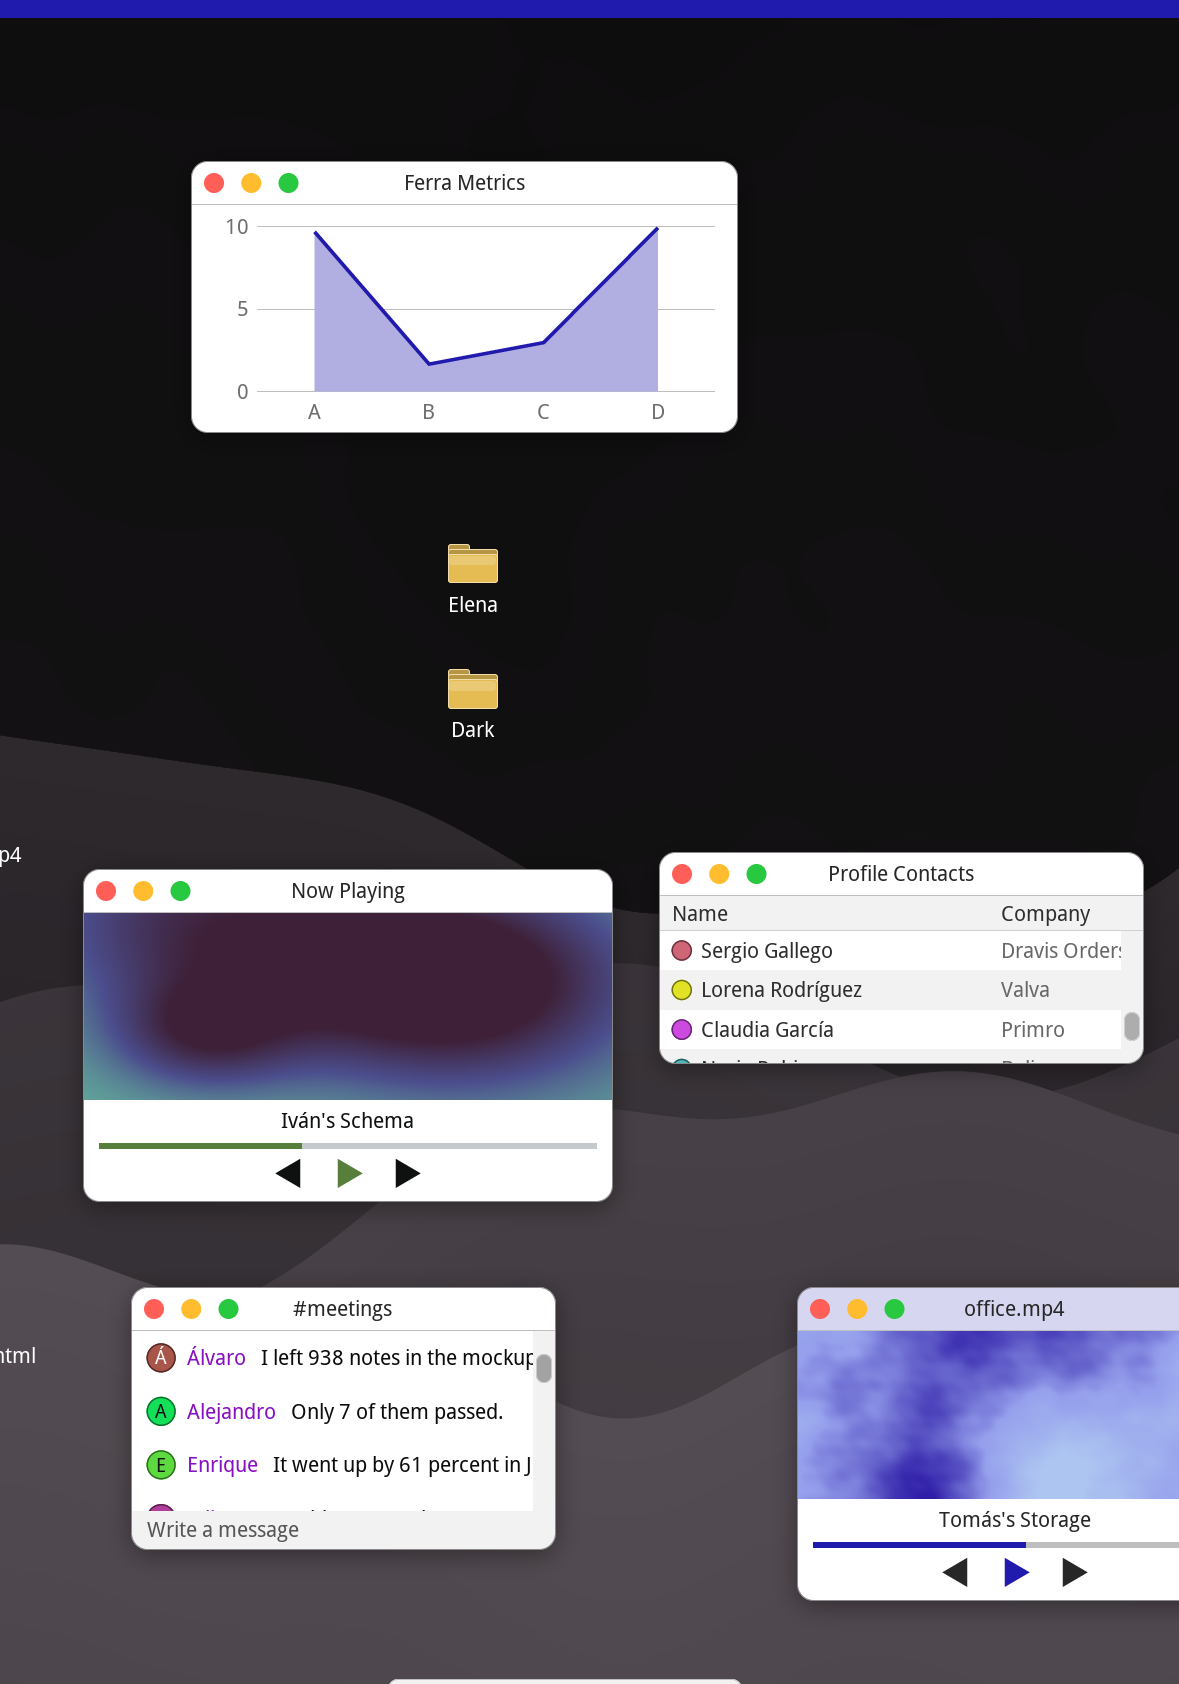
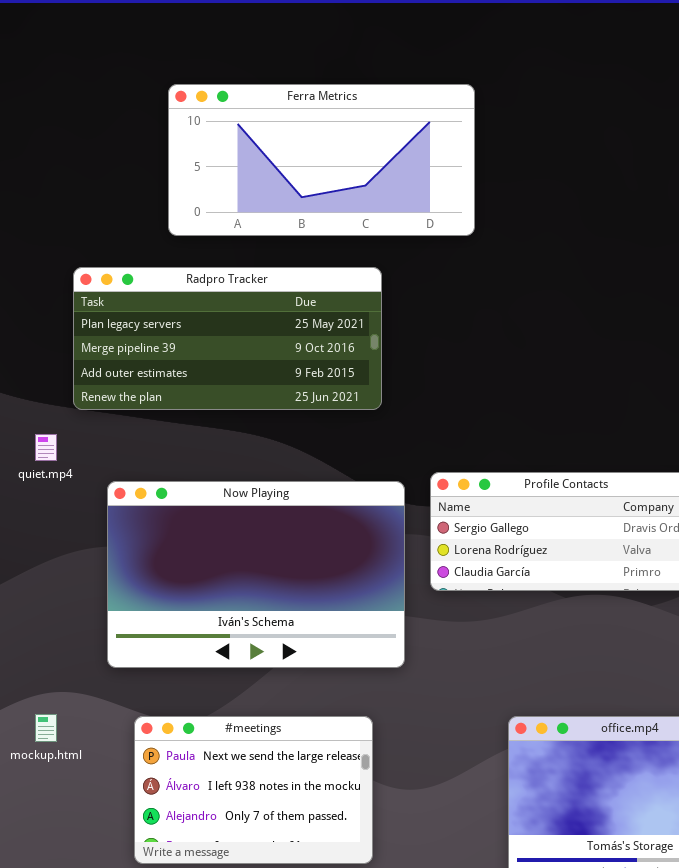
Radpro Tracker: none -> [73,267,382,410], opened
#meetings: [131,1287,556,1550] -> [134,716,373,864], scrolled up 1 row

